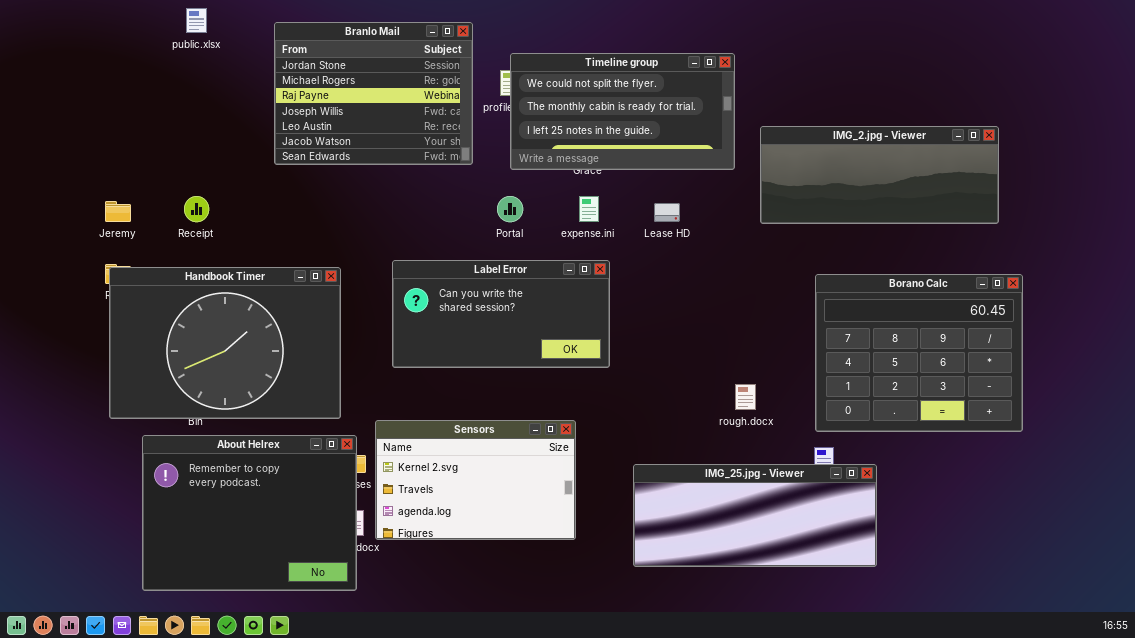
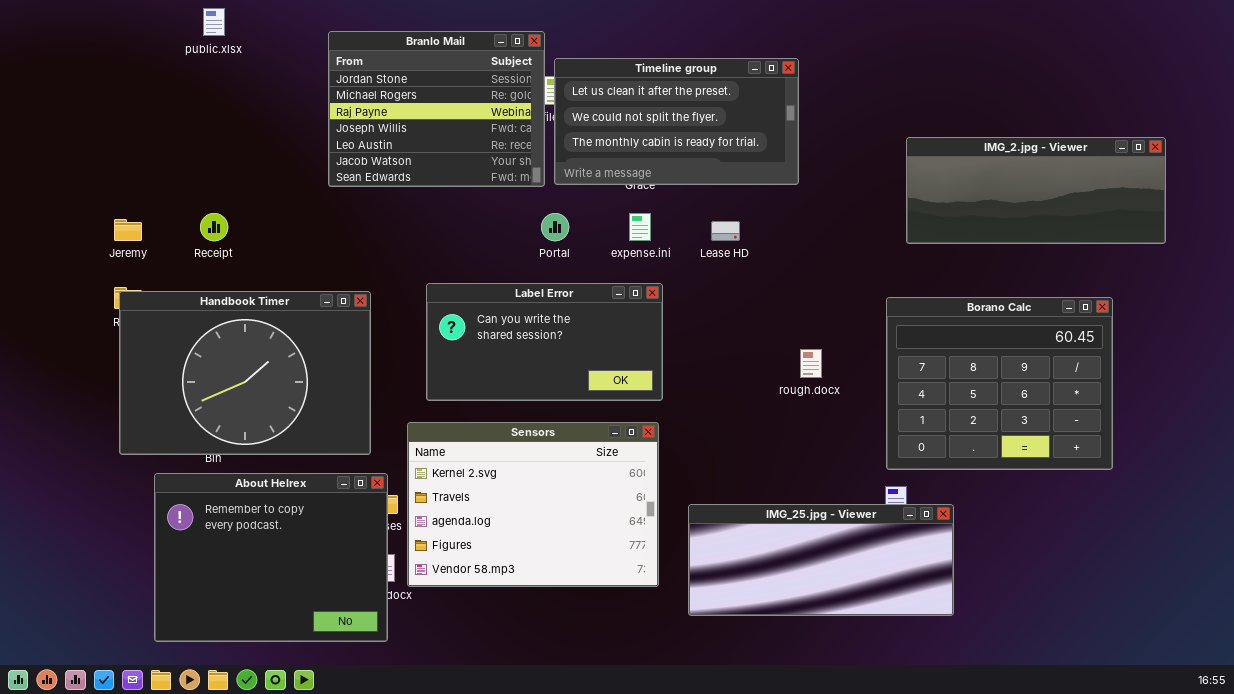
Branlo Mail: [274,22,473,165] -> [328,31,545,187], moved
Timeline group: [510,53,735,170] -> [554,58,799,185], scrolled up 1 row
IMG_2.jpg - Viewer: [760,126,999,224] -> [906,137,1166,244], moved
rough.docx: [735,384,756,410] -> [800,349,822,378], moved
Sensors: [375,420,576,540] -> [407,422,659,587], resized

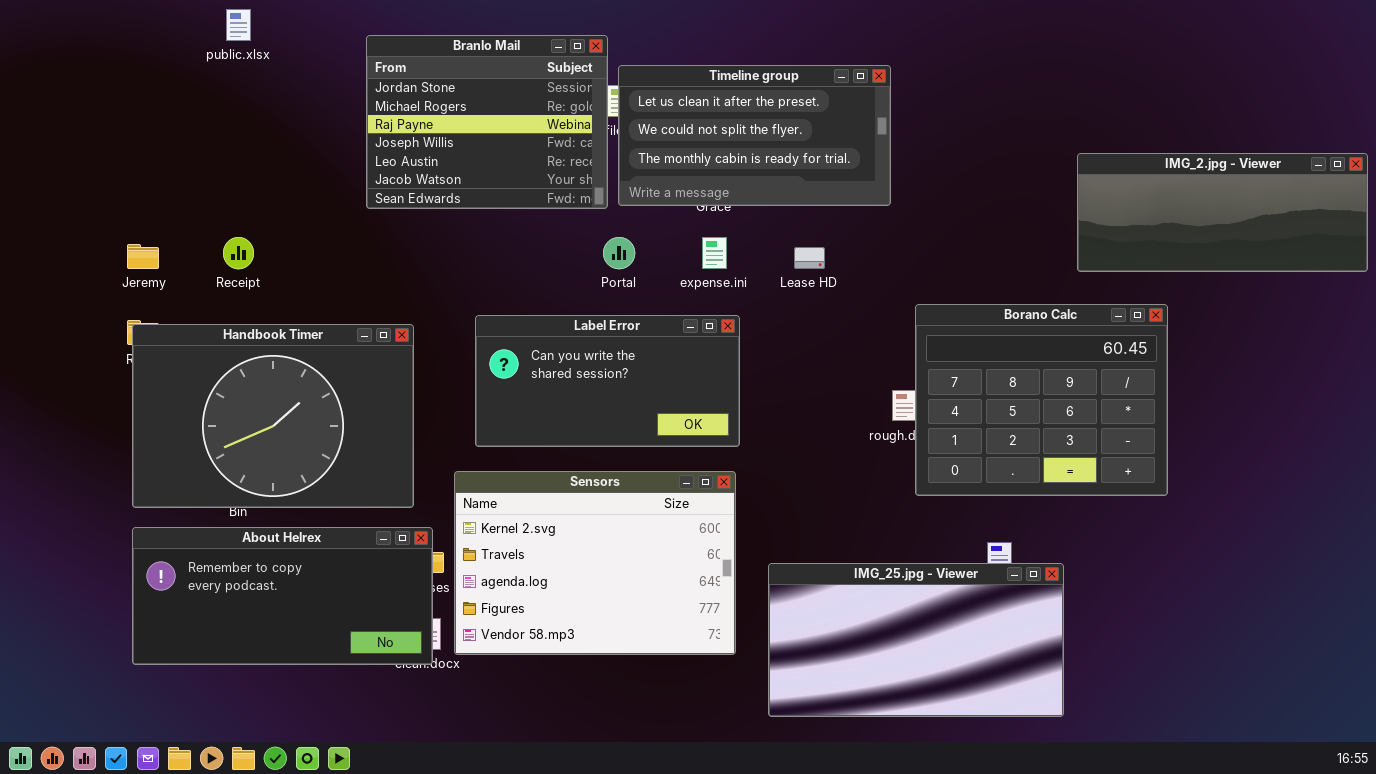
IMG_2.jpg - Viewer: [906,137,1166,244] -> [1077,153,1368,272], moved
Borano Calc: [886,297,1113,470] -> [915,304,1168,496], moved
About Helrex: [154,473,388,642] -> [132,527,433,665], resized
IMG_25.jpg - Viewer: [688,504,954,616] -> [768,563,1064,717], resized

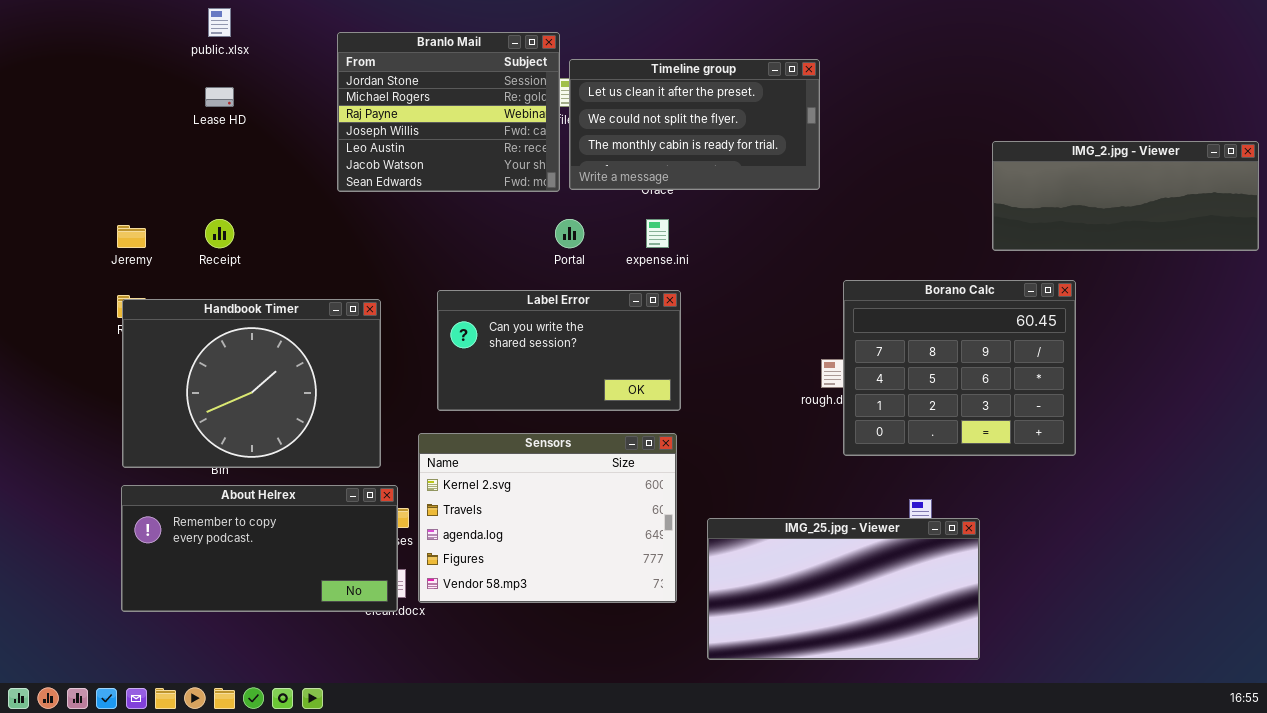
Lease HD: [794,247,825,269] -> [205,87,234,107], moved

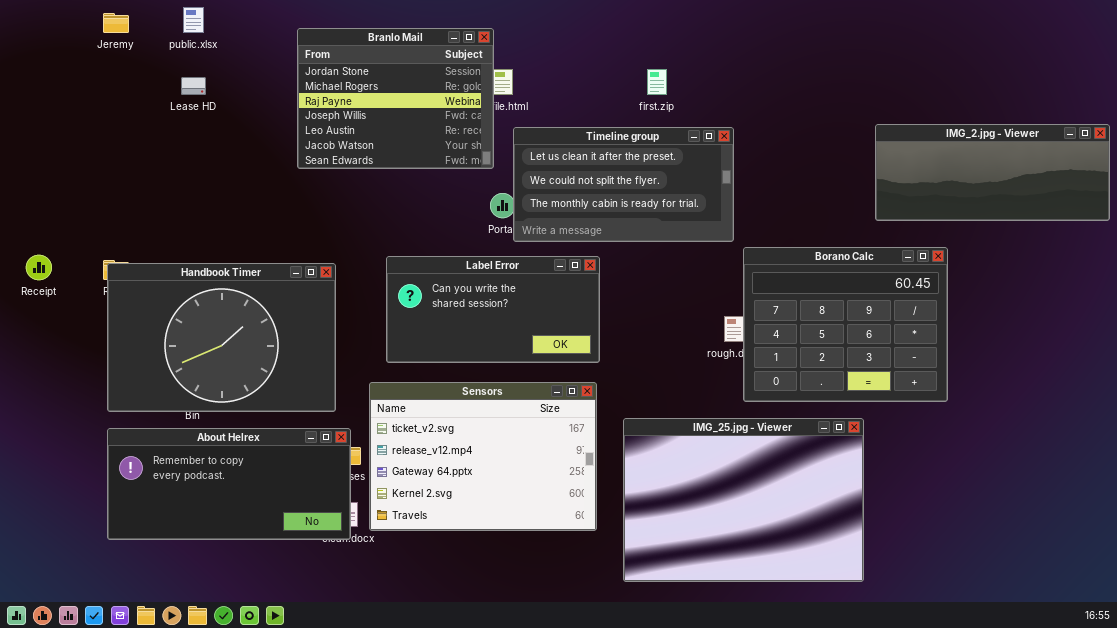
Timeline group: [569,59,820,190] -> [513,127,734,242], moved
Receipt: [205,219,234,248] -> [26,255,52,280], moved
Jeremy: [117,225,146,248] -> [103,13,129,33], moved
Sensors: [418,433,677,603] -> [369,382,597,531], scrolled up 3 rows
IMG_25.jpg - Viewer: [707,518,980,660] -> [623,418,864,582], resized

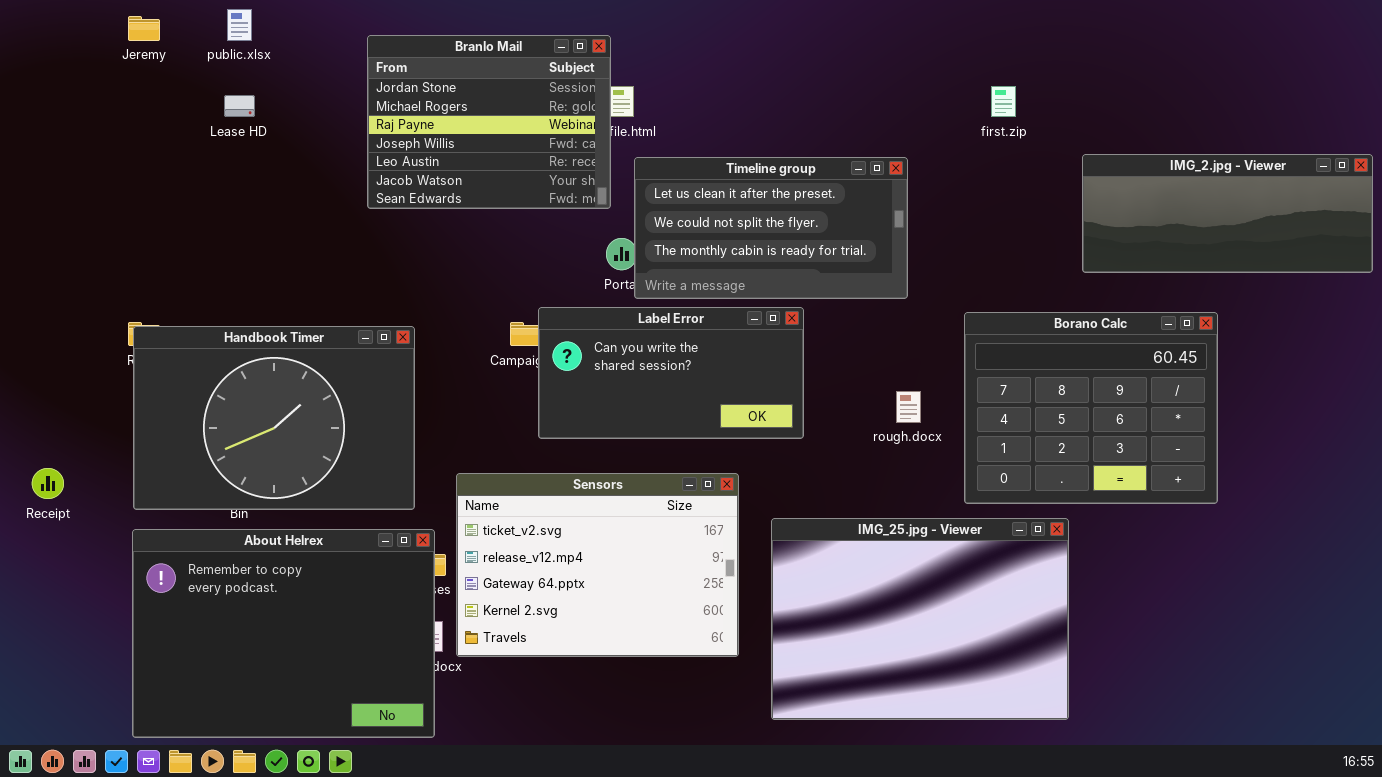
first.zip: [647,69,667,95] -> [991,86,1016,117], moved
Borano Calc: [743,247,948,402] -> [964,312,1218,504], moved
Receipt: [26,255,52,280] -> [32,468,64,499], moved
Label Error: [386,256,600,363] -> [538,307,804,439], moved
About Helrex: [107,428,351,540] -> [132,529,435,738], resized

